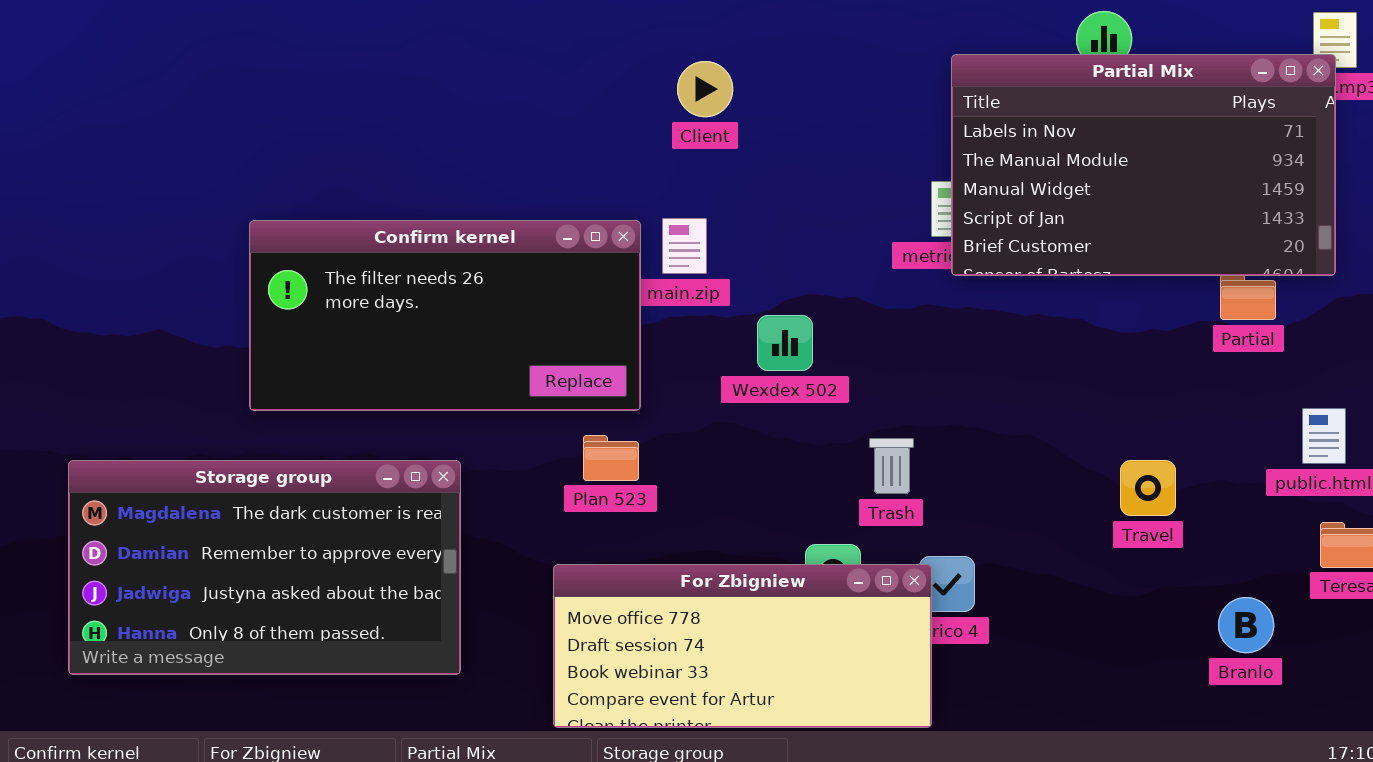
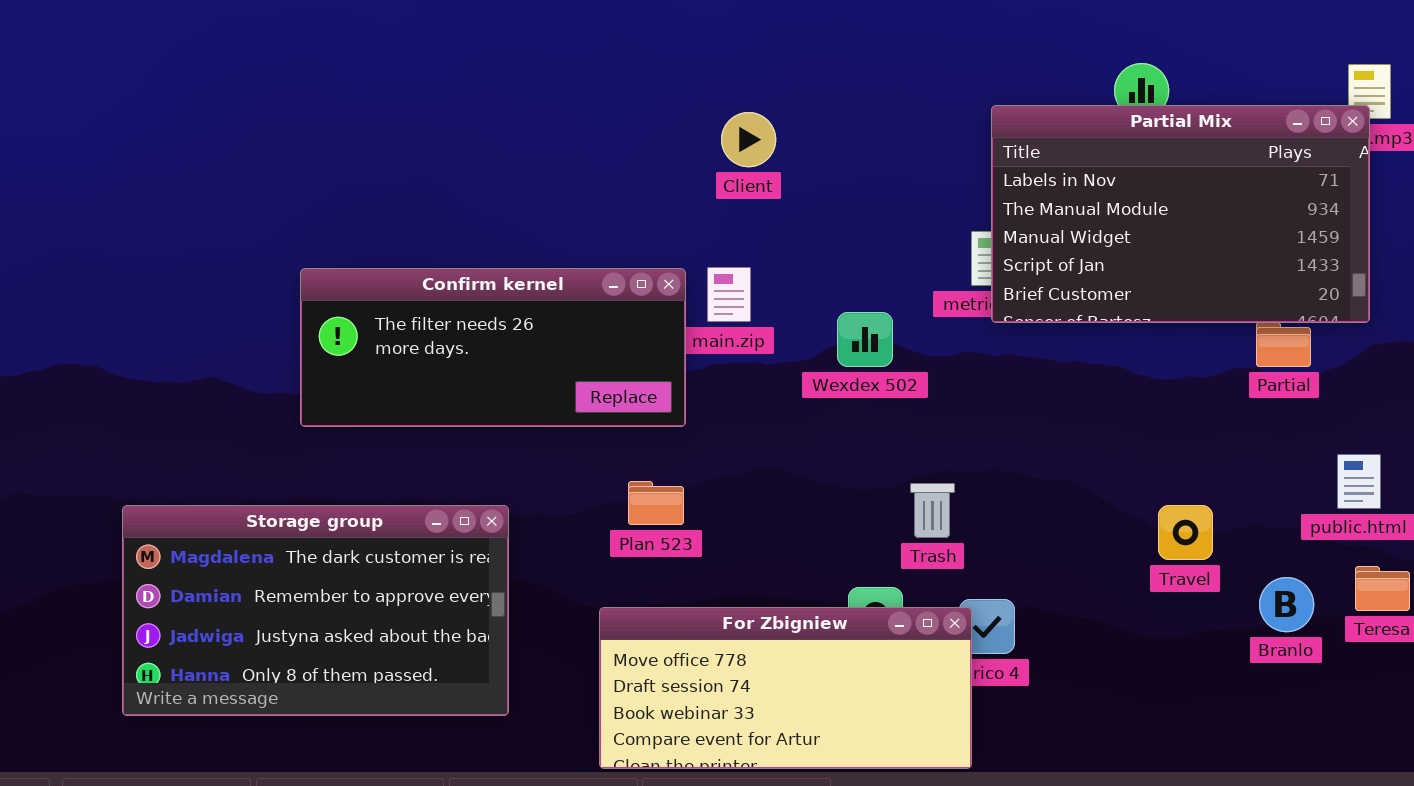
Confirm kernel: [249,220,641,411] -> [300,268,686,427], resized
Wexdex 502: [757,315,813,371] -> [837,312,893,367], moved
Branlo: [1218,597,1274,653] -> [1259,577,1314,632], moved

